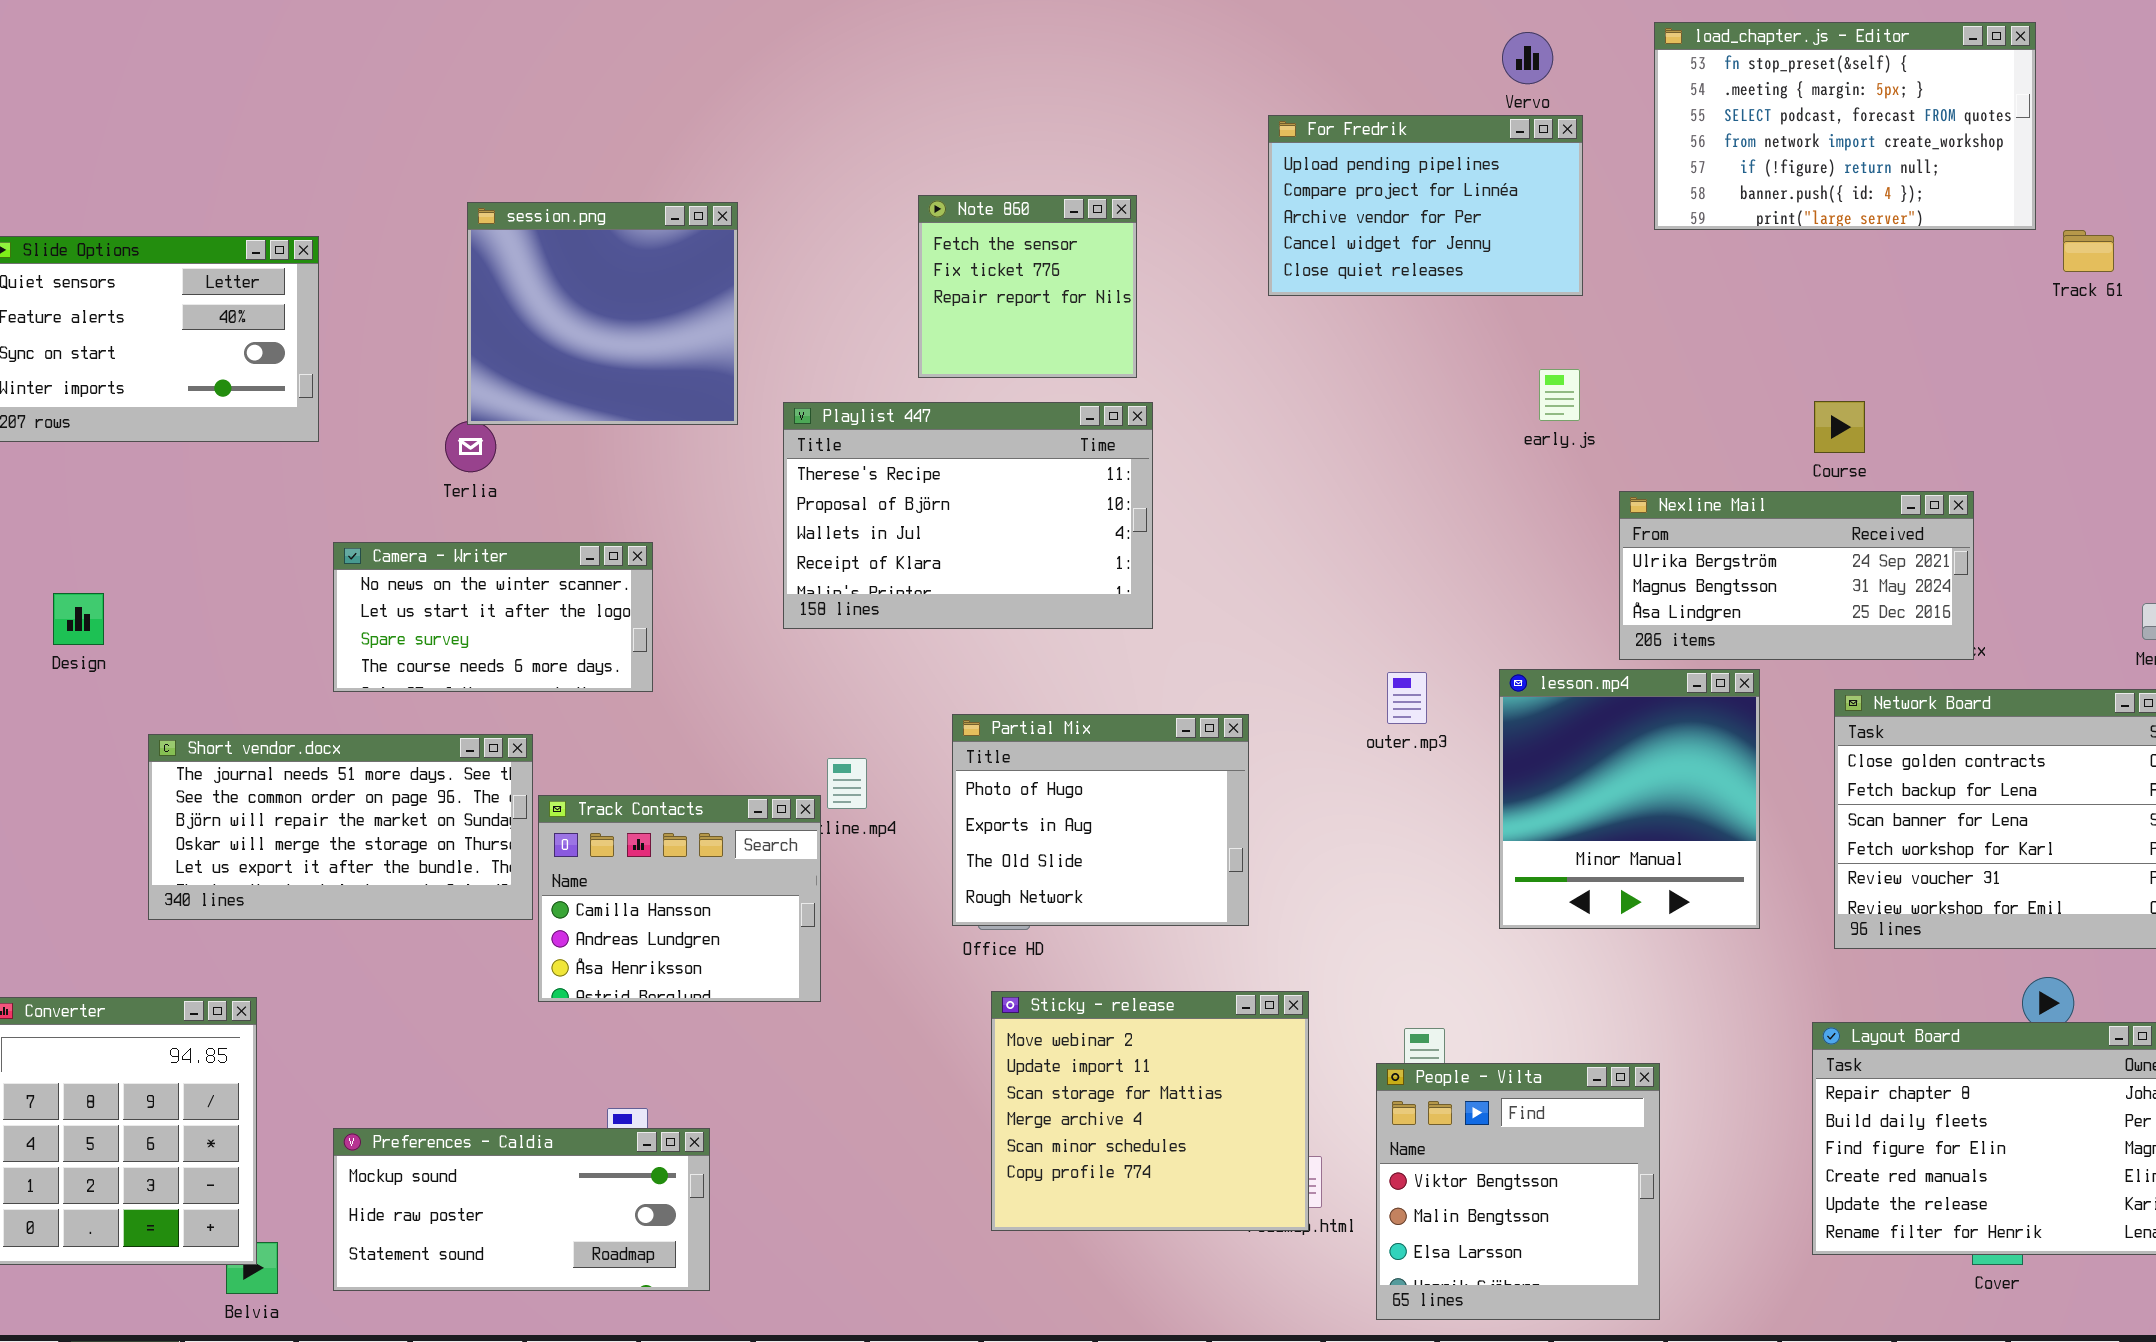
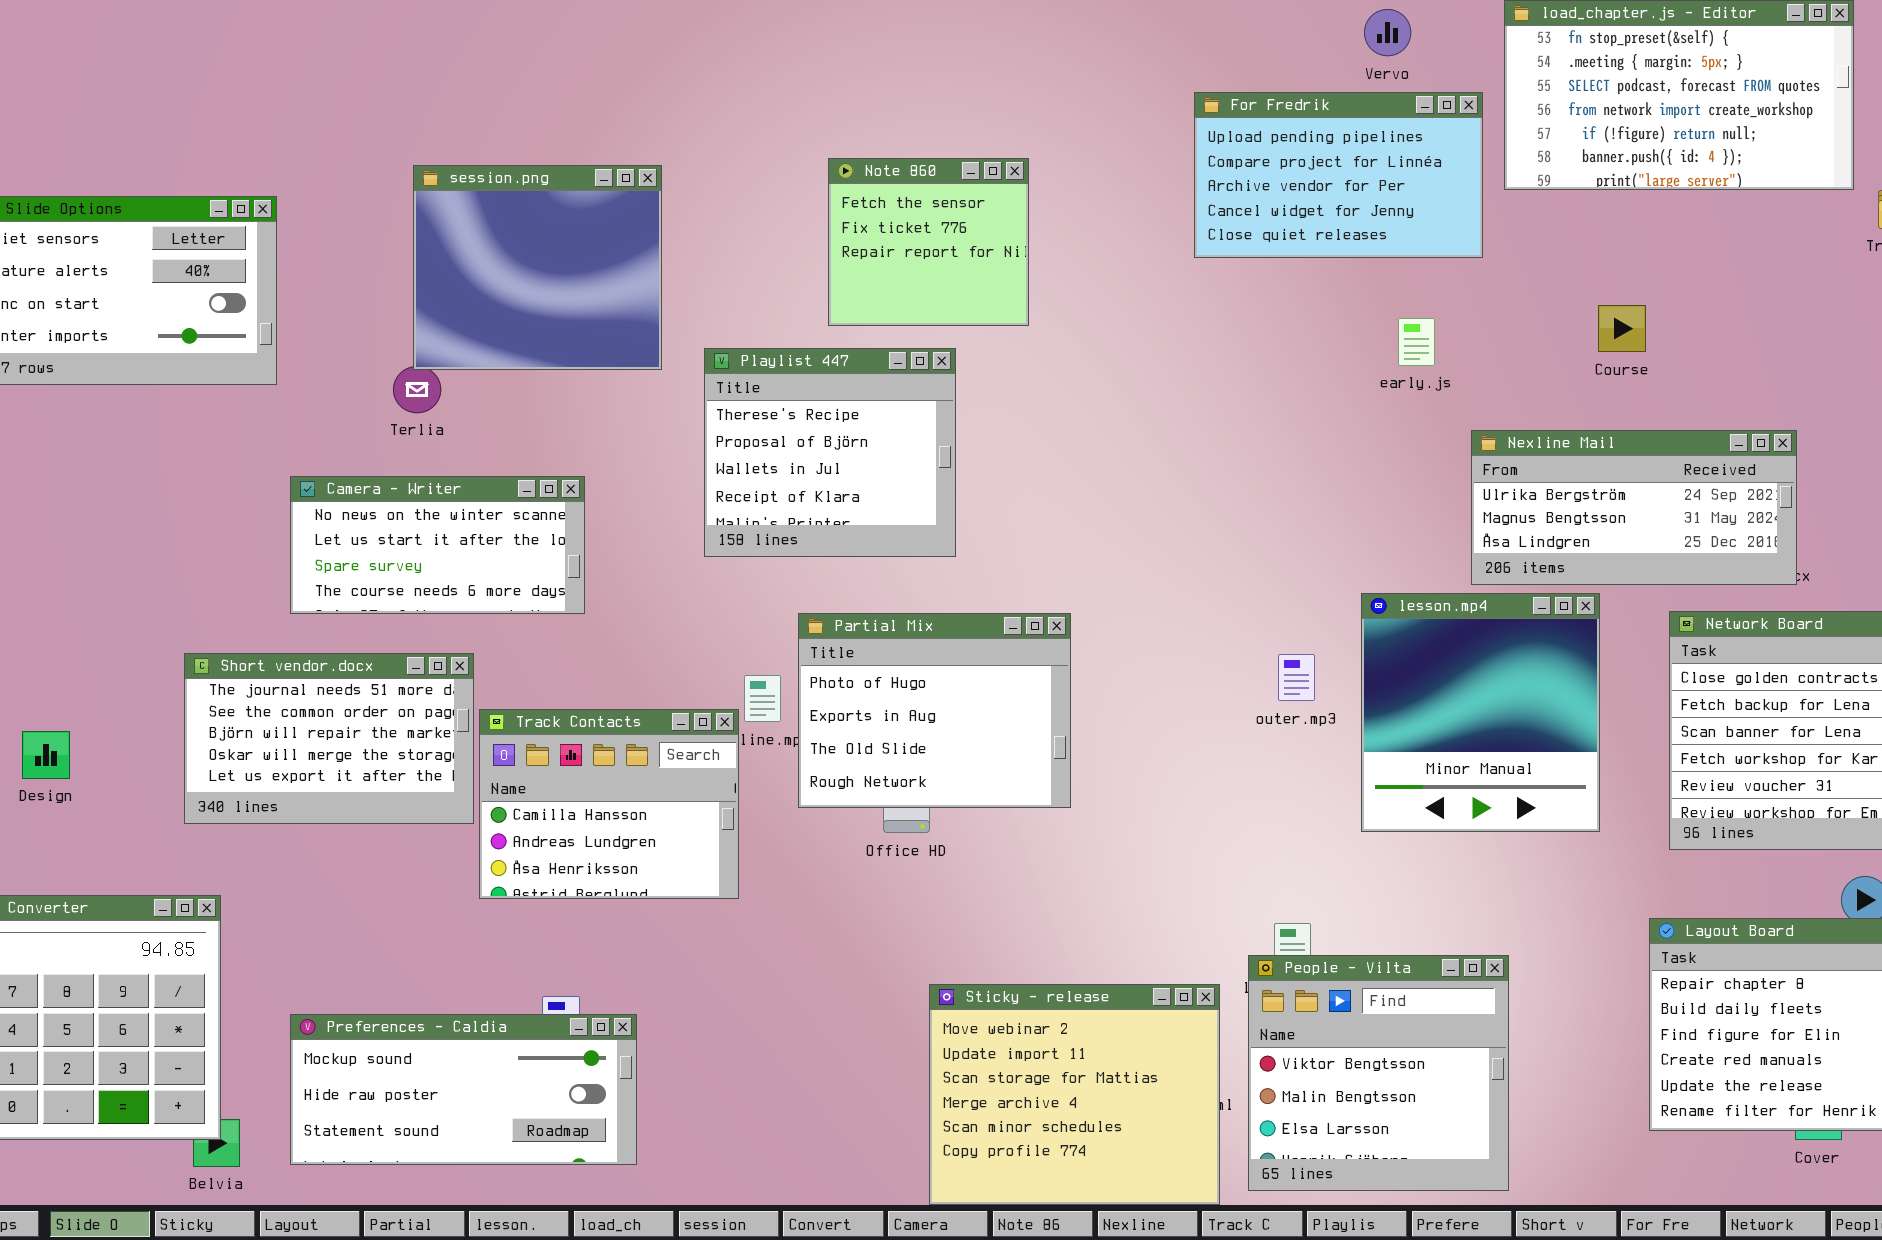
For Fredrik: [1268,115,1583,296] -> [1194,92,1483,258], moved
Course: [1814,401,1865,453] -> [1598,305,1646,352], moved
Playlist 447: [783,402,1153,629] -> [704,348,956,557], resized
Design: [53,593,104,645] -> [22,731,70,779], moved
outer.mp3: [1387,672,1427,724] -> [1278,654,1315,701], moved
Partial Mix: [952,714,1249,926] -> [798,613,1071,808], moved
Short vendor.docx: [148,734,533,920] -> [184,653,474,824], resized
Sticky - release: [991,991,1309,1231] -> [929,984,1220,1205], moved

